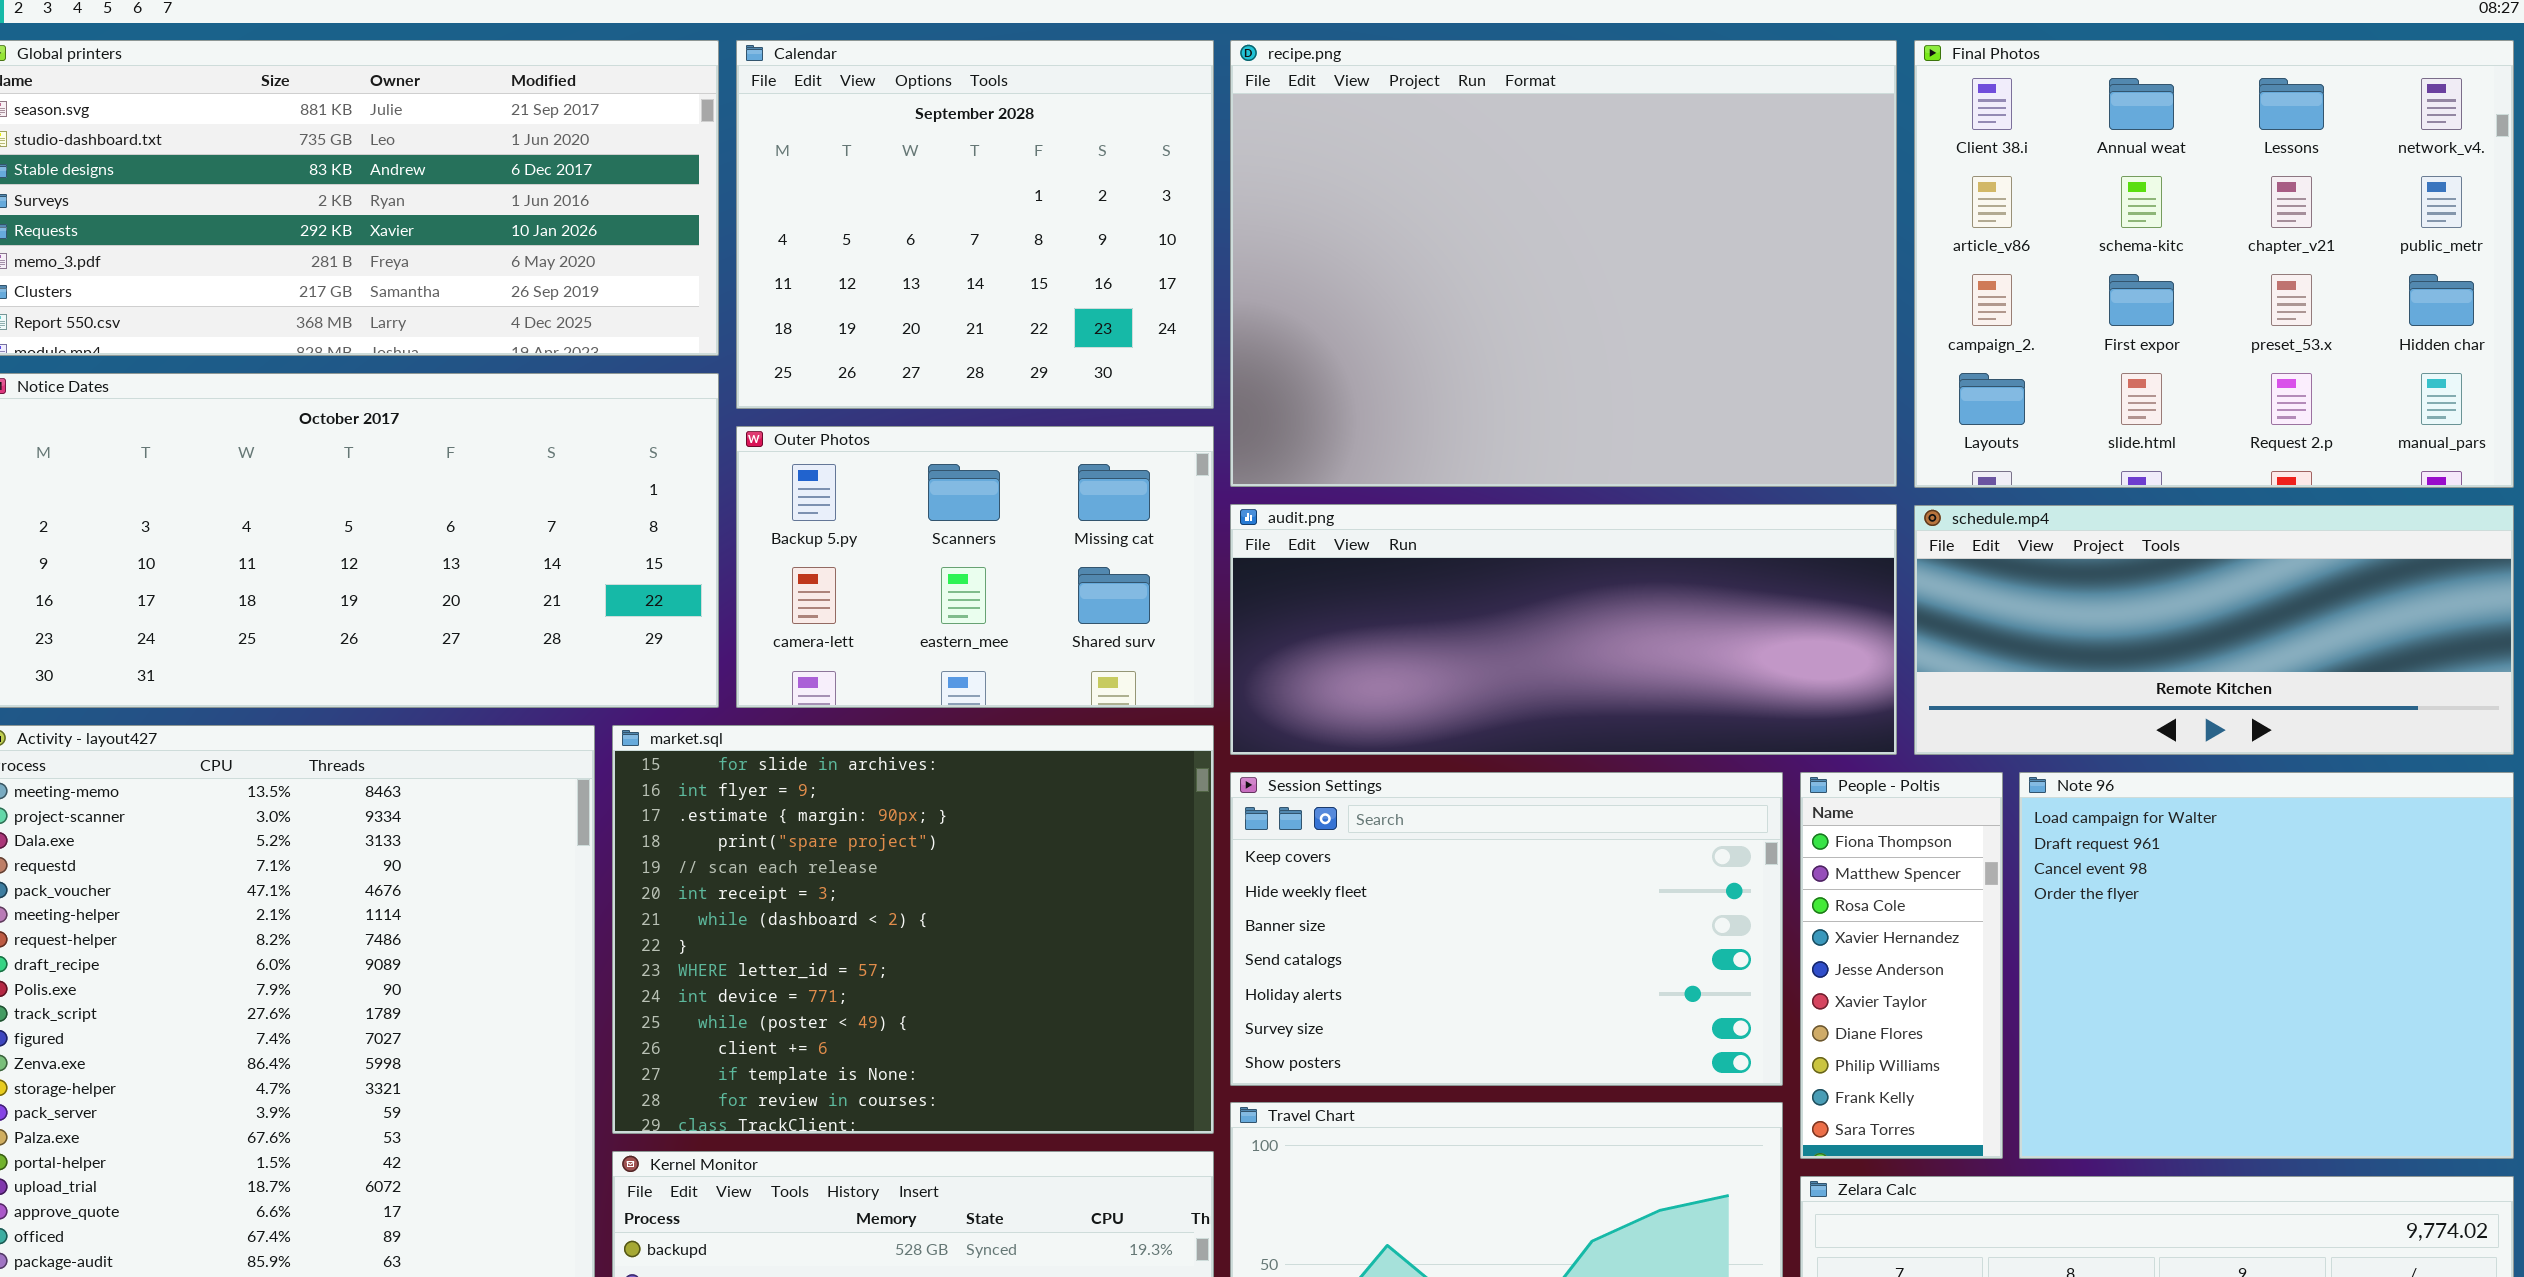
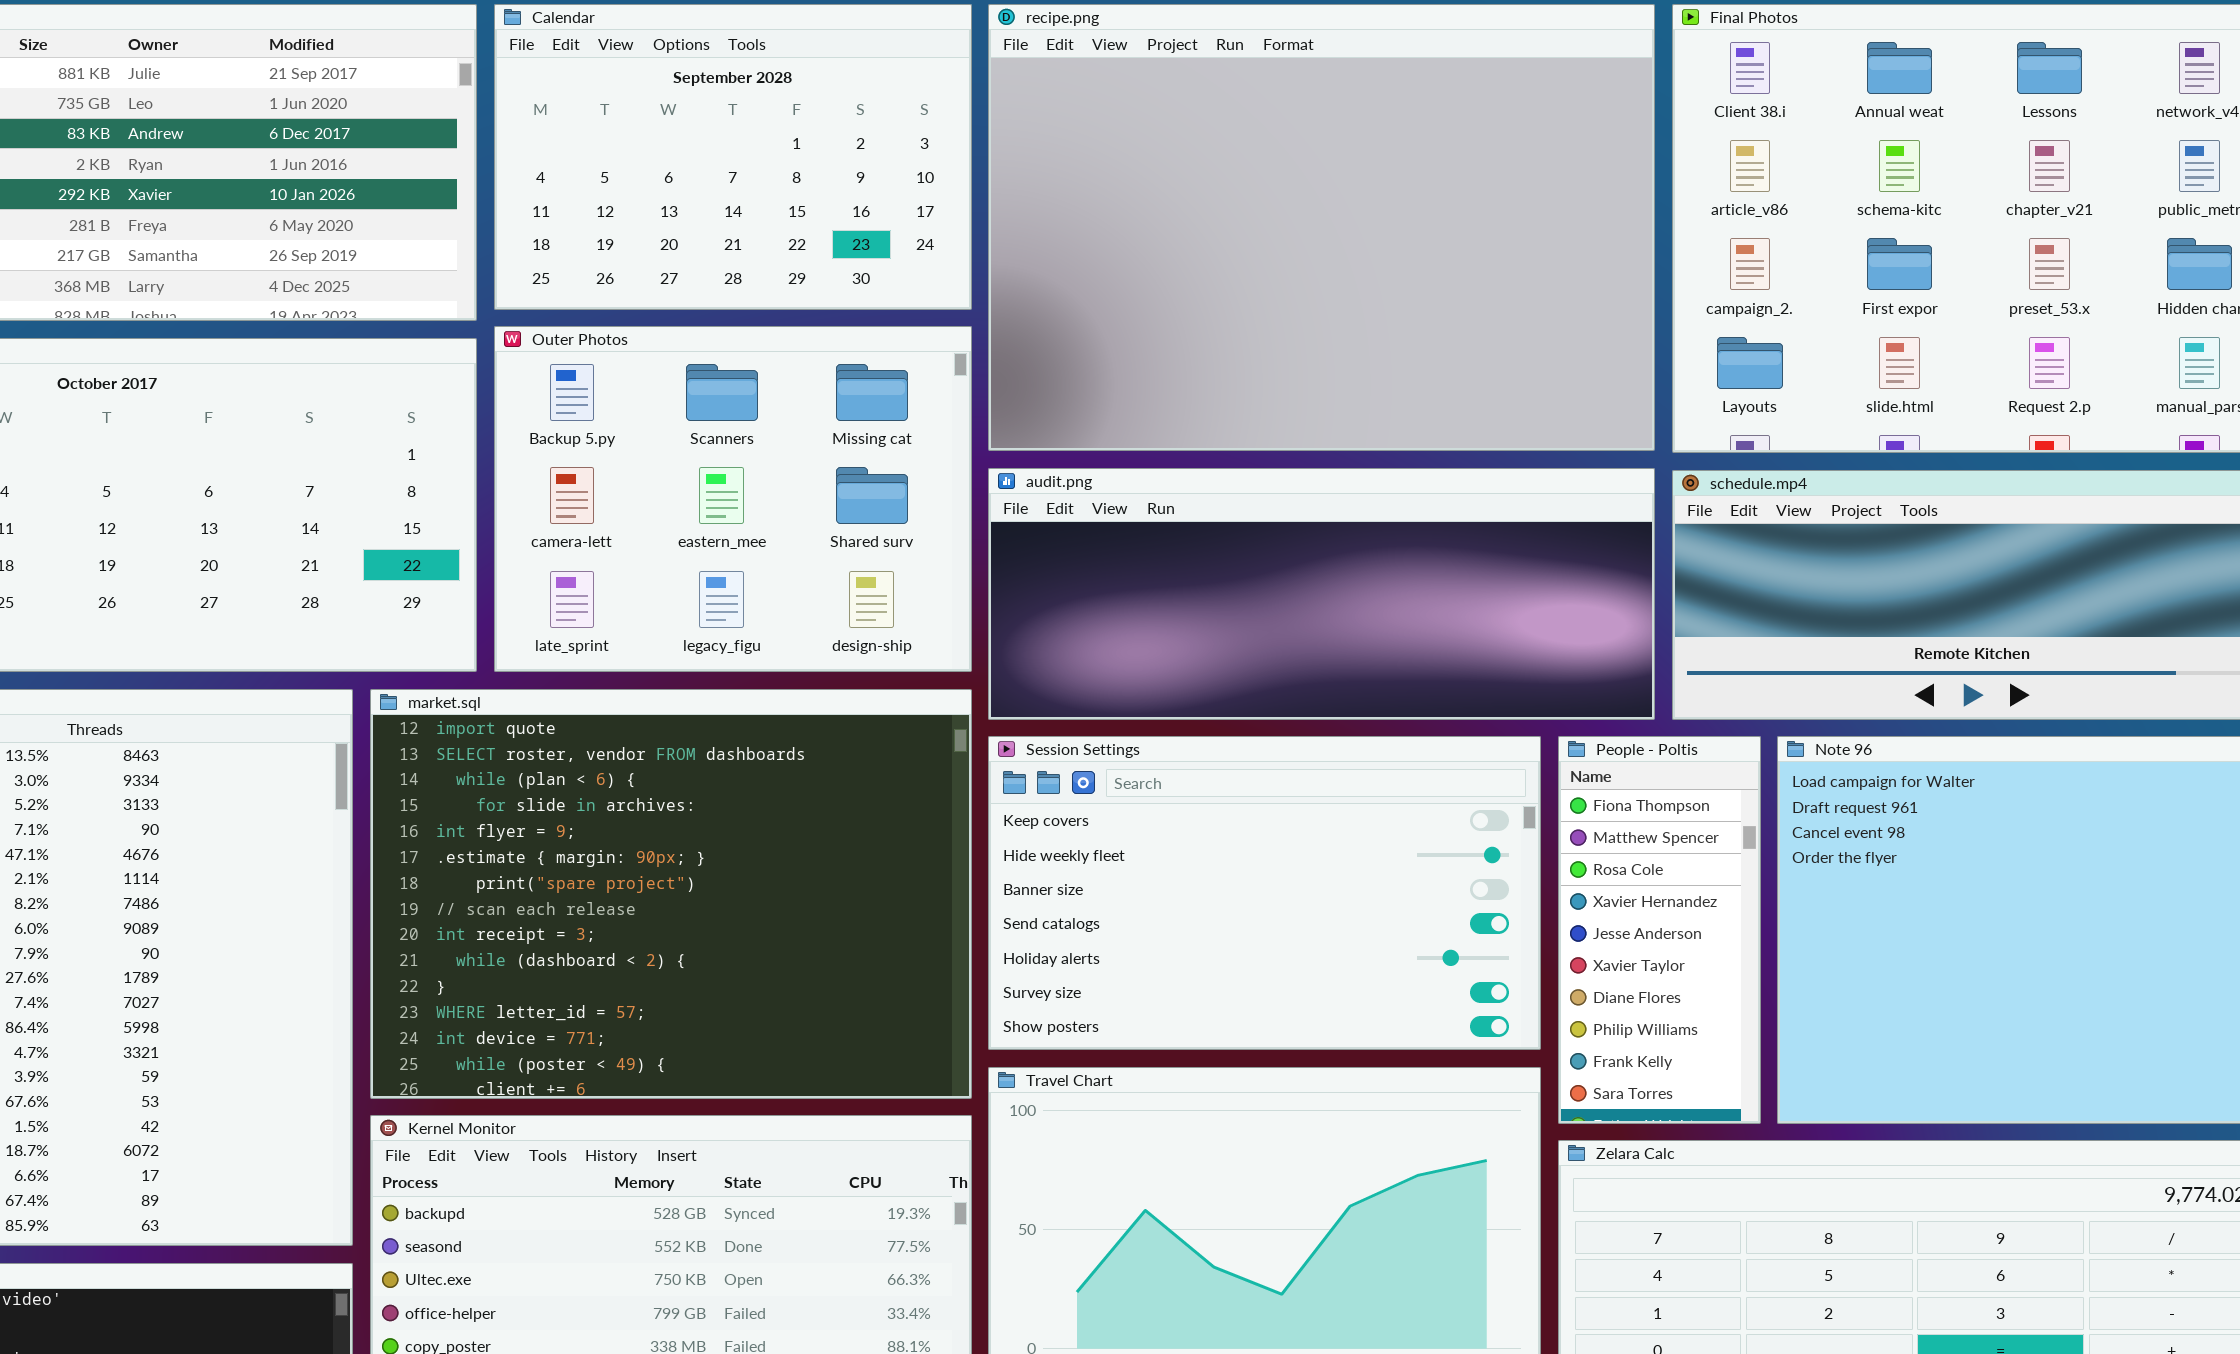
Calendar: [736,40,1214,409] -> [494,4,972,310], resized
Outer Photos: [736,426,1214,708] -> [494,326,972,672], resized
market.sql: [612,725,1214,1134] -> [370,689,972,1099], scrolled up 3 rows

